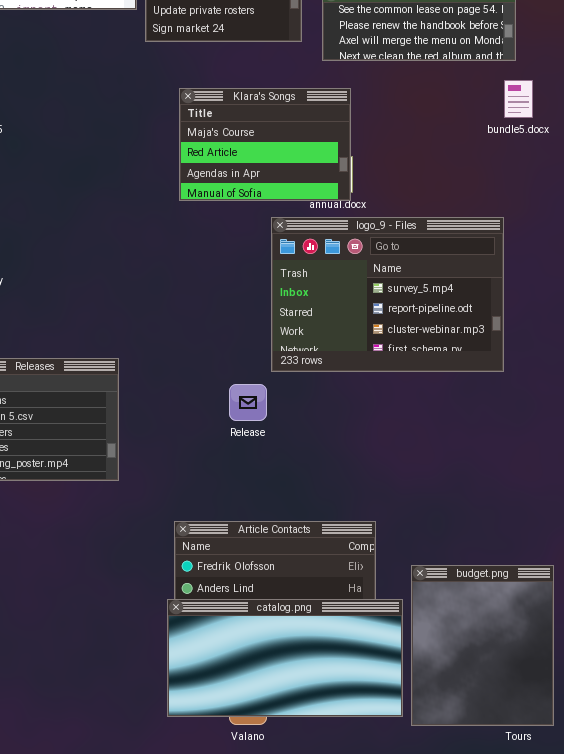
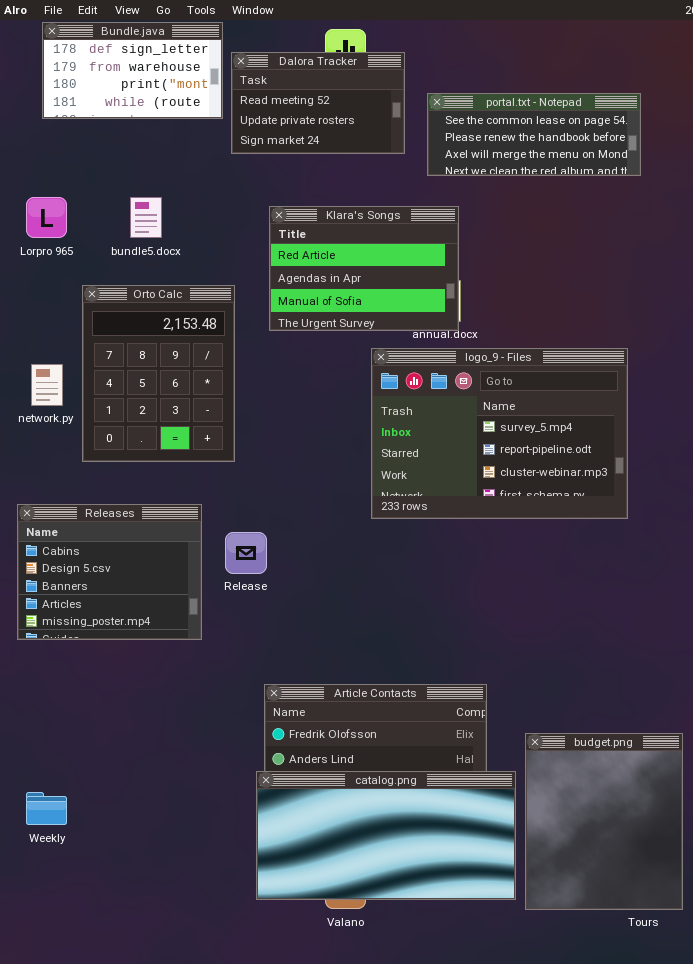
bundle5.docx: [504,80,533,118] -> [130,197,162,238], moved
Klara's Songs: [179,88,351,201] -> [269,206,459,331], scrolled down 1 row
Orto Calc: none -> [82,285,235,462], opened
Release: [229,384,267,421] -> [225,532,267,574], moved

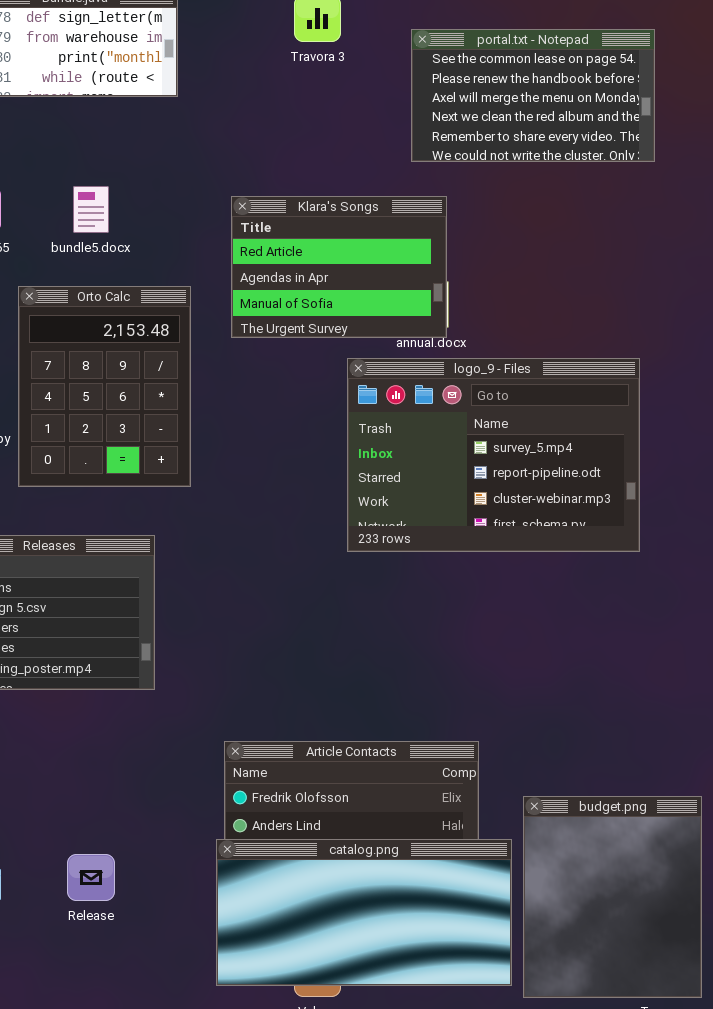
Dalora Tracker: [231,52,405,154] -> none, closed
portal.txt - Notepad: [427,93,641,176] -> [411,29,655,162], resized
Release: [225,532,267,574] -> [67,854,115,901], moved

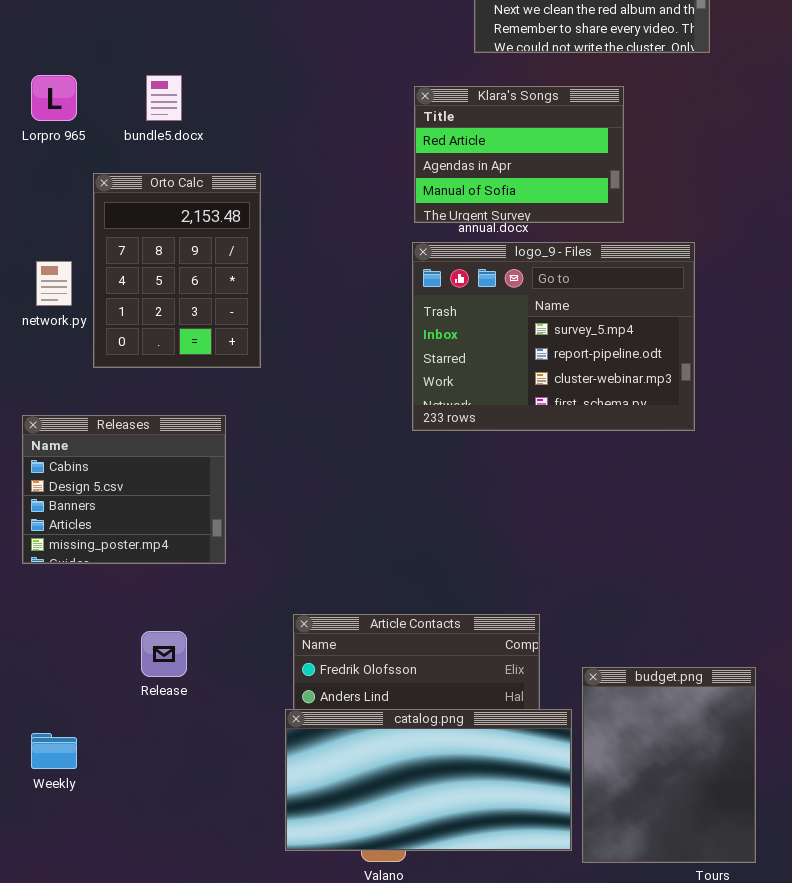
Klara's Songs: [231,196,447,338] -> [414,86,624,223], moved
Release: [67,854,115,901] -> [141,631,187,677], moved

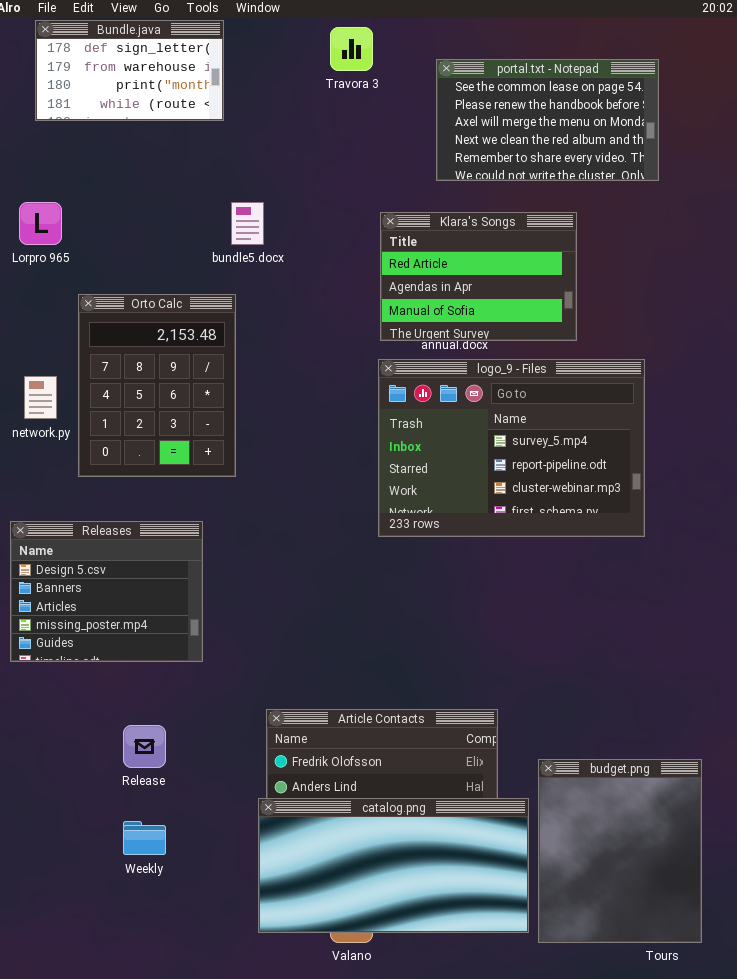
bundle5.docx: [146,75,182,121] -> [231,202,264,245], moved
Releases: [22,415,226,564] -> [10,521,203,662], scrolled down 1 row
Weekly: [31,733,77,769] -> [123,821,166,855], moved

